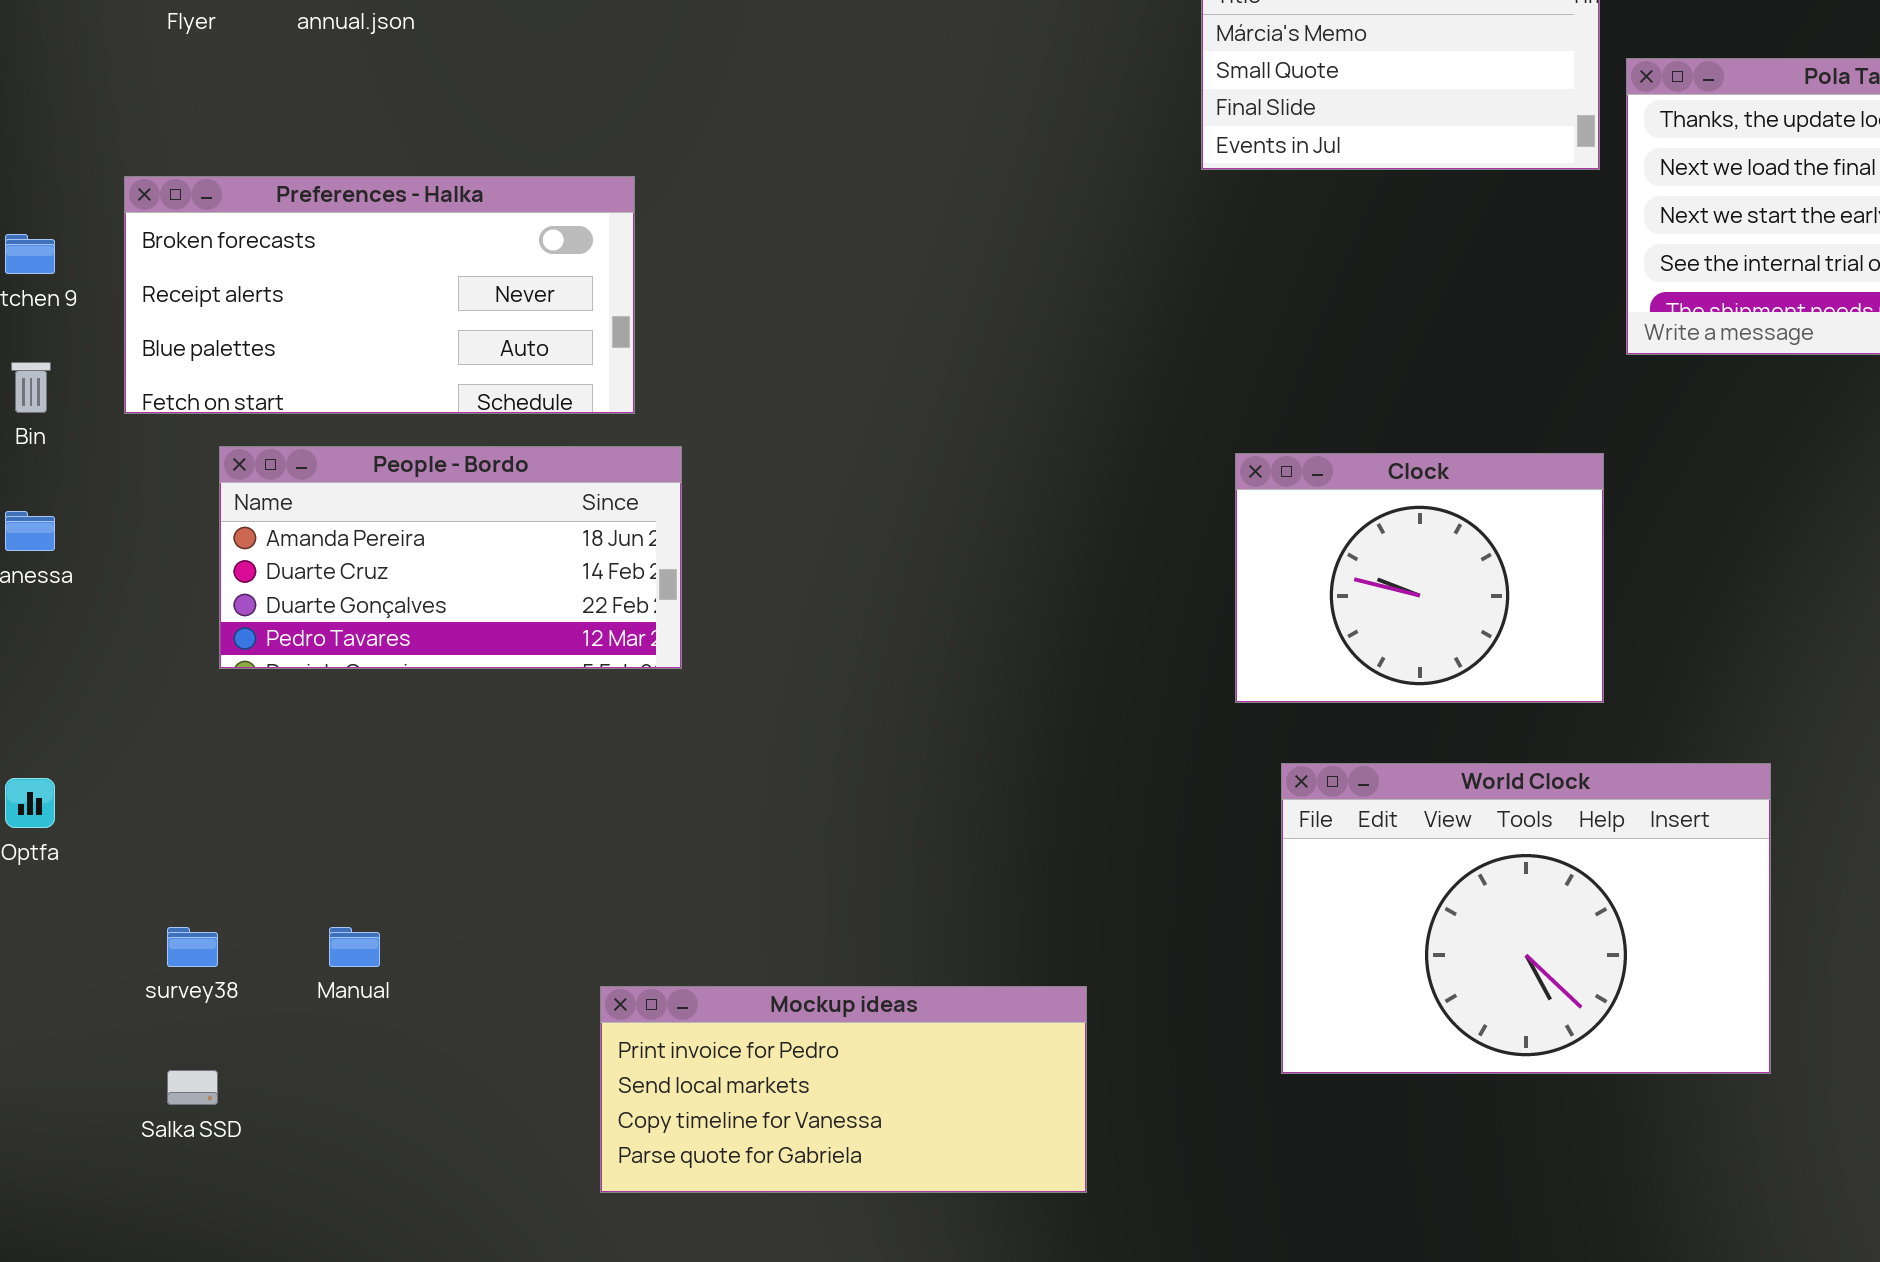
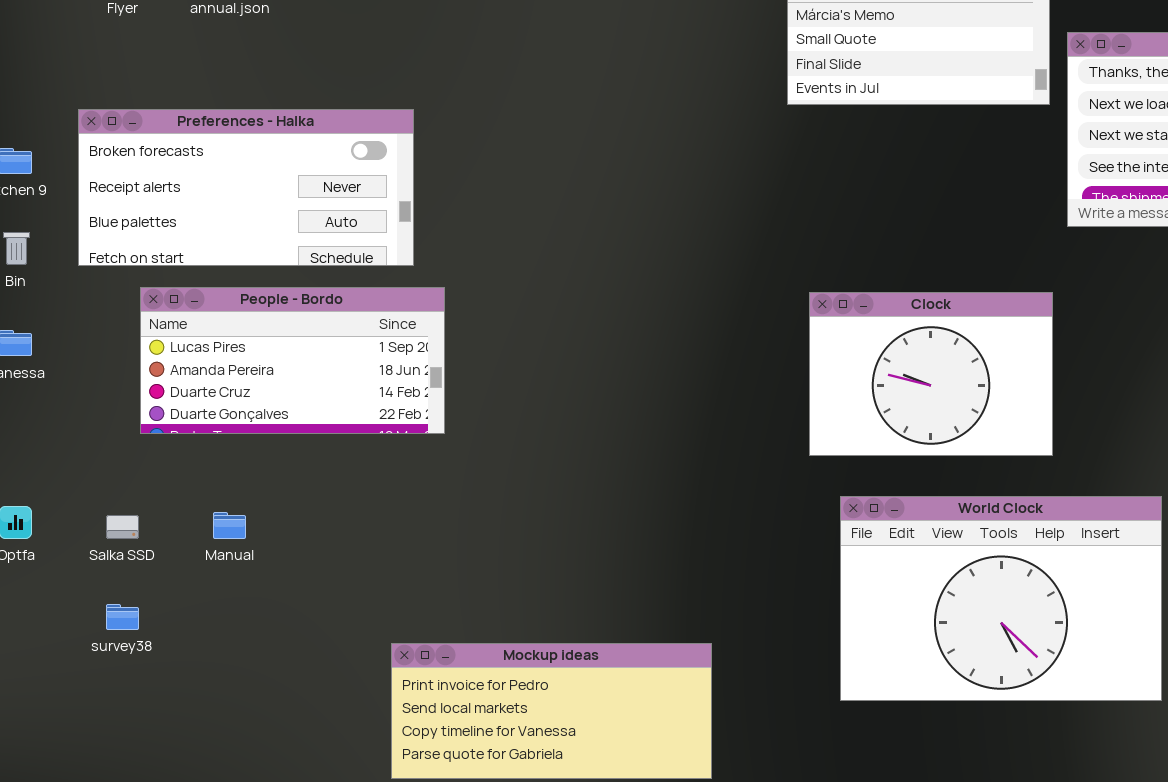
People - Bordo: [219,446,682,669] -> [140,287,445,434], scrolled up 1 row
Manual: [329,927,380,967] -> [213,512,246,539], moved
Salka SSD: [167,1070,218,1105] -> [106,515,139,539], moved

